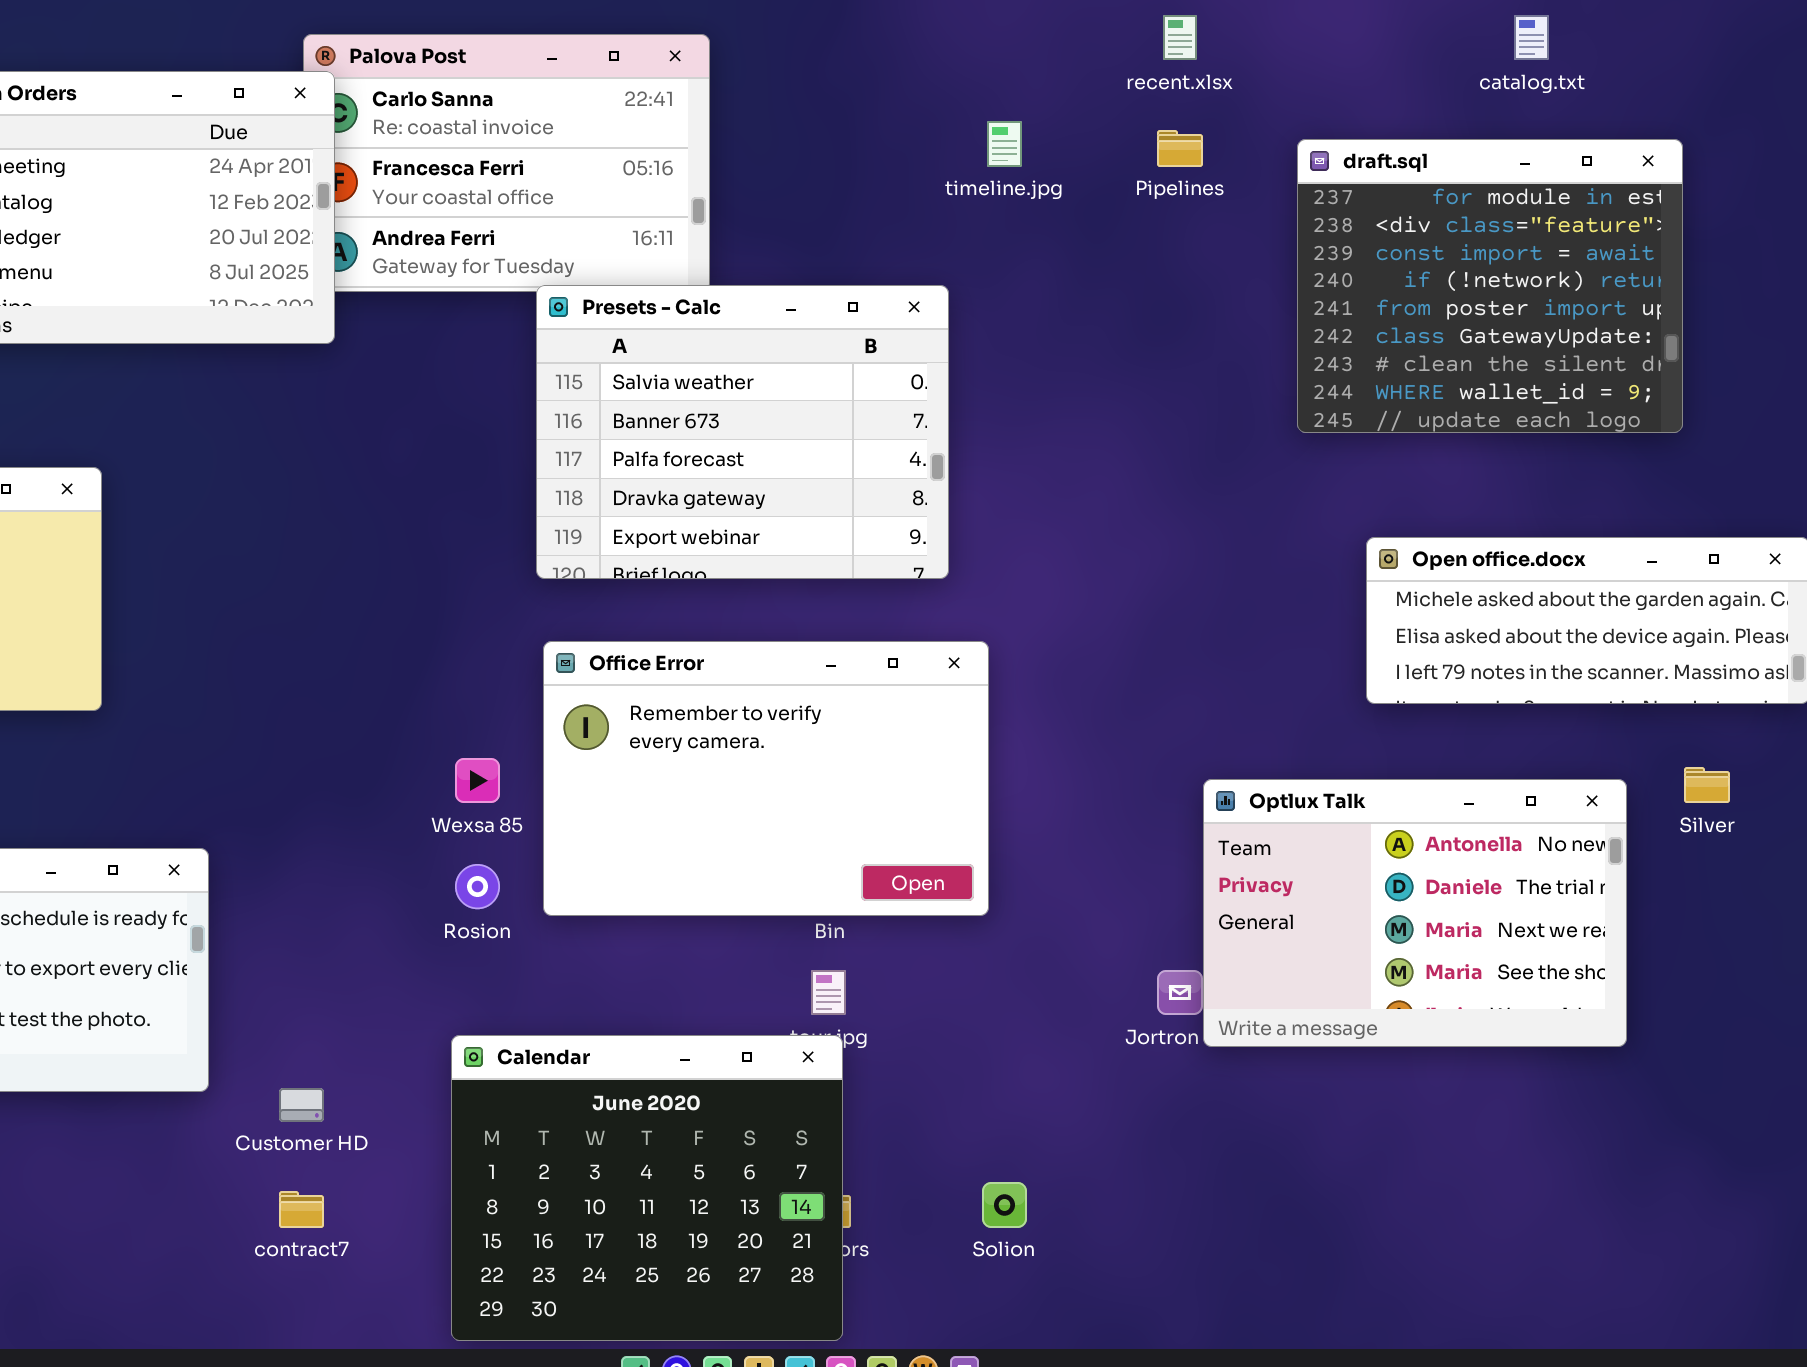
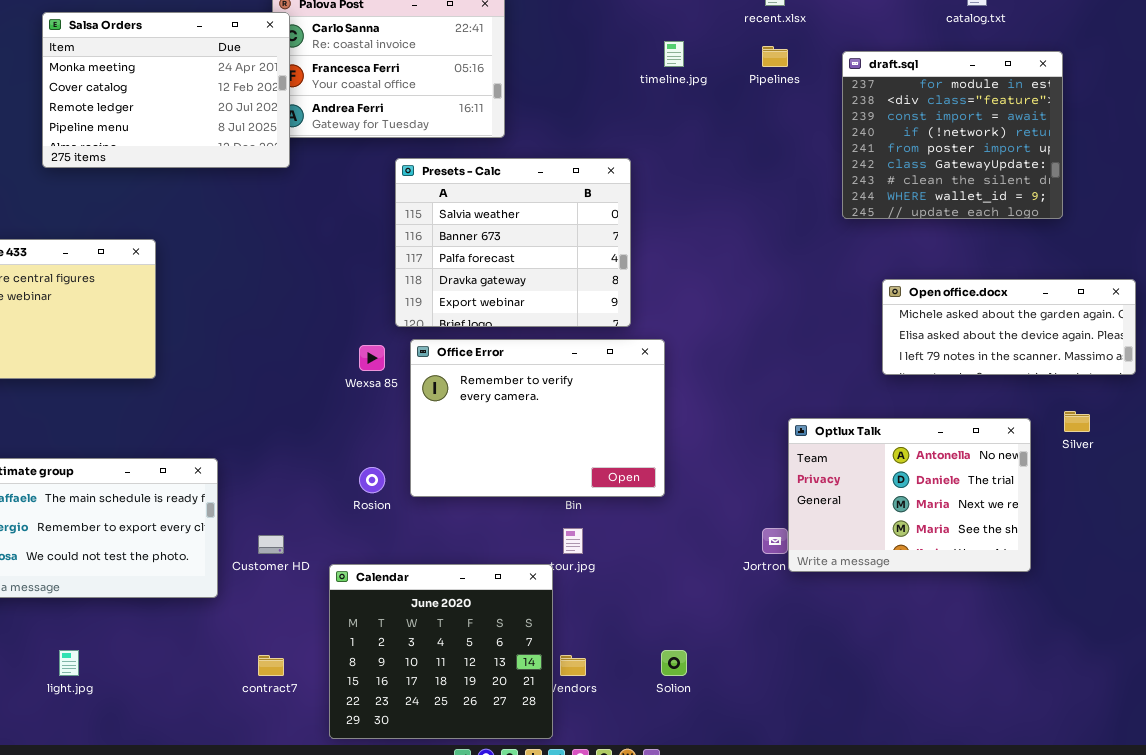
Presets - Calc: [536,285,949,579] -> [395,158,631,327], moved
Wexsa 85: [455,758,500,803] -> [359,345,385,371], moved
Calendar: [451,1035,843,1341] -> [329,564,553,739], moved
Customer HD: [279,1088,324,1122] -> [258,535,284,554], moved

